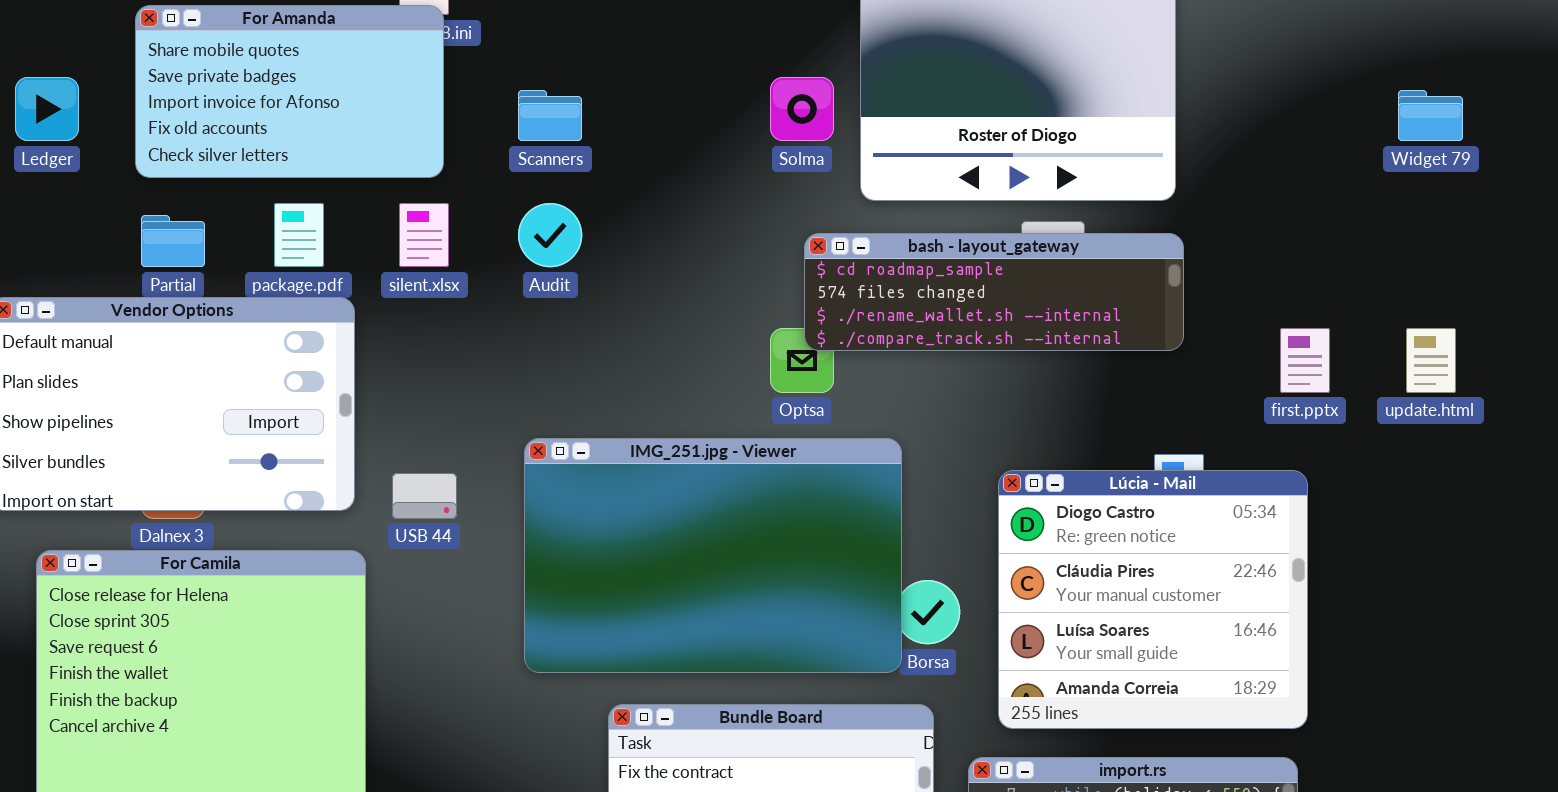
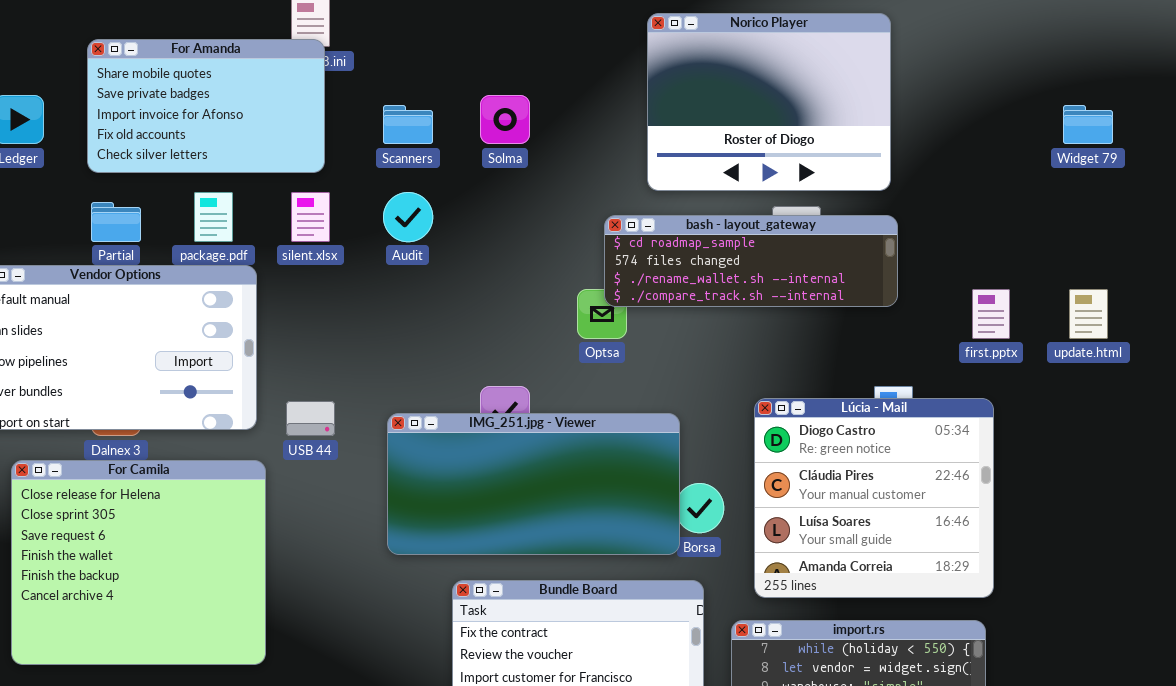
Solma: [770,77,834,141] -> [480,95,530,144], moved
IMG_251.jpg - Viewer: [524,438,902,673] -> [387,413,680,555], resized

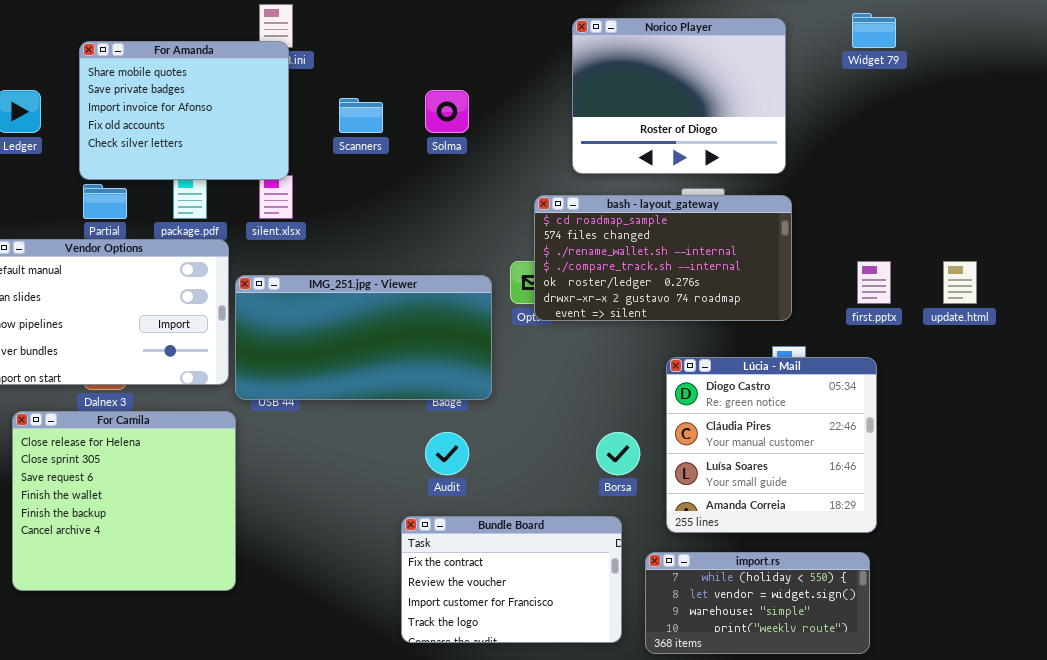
For Amanda: [87,39,325,173] -> [79,41,289,180], resized
Widget 79: [1063,105,1113,144] -> [852,13,896,48], moved
Audit: [383,192,433,242] -> [425,432,469,475], moved
bash - layout_gateway: [604,215,898,307] -> [534,195,792,321], resized
IMG_251.jpg - Viewer: [387,413,680,555] -> [235,275,492,400], moved

